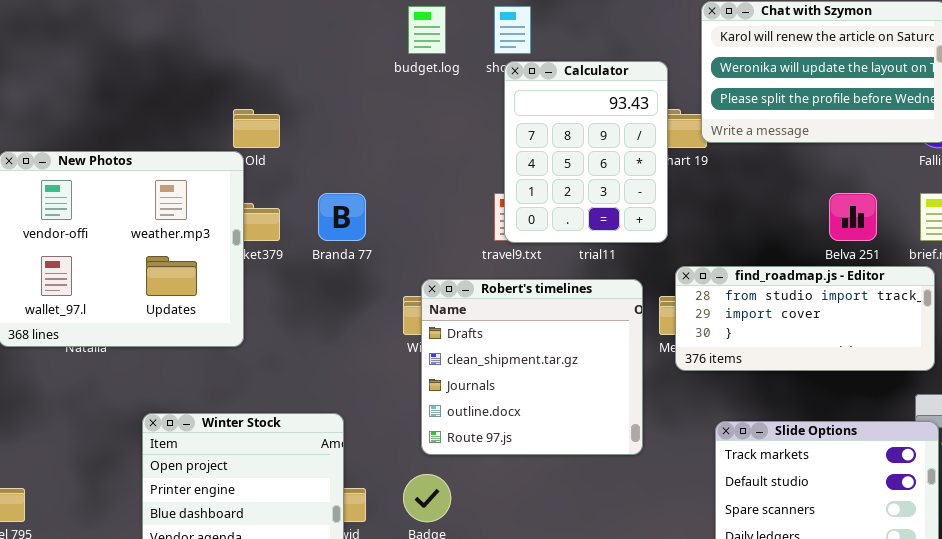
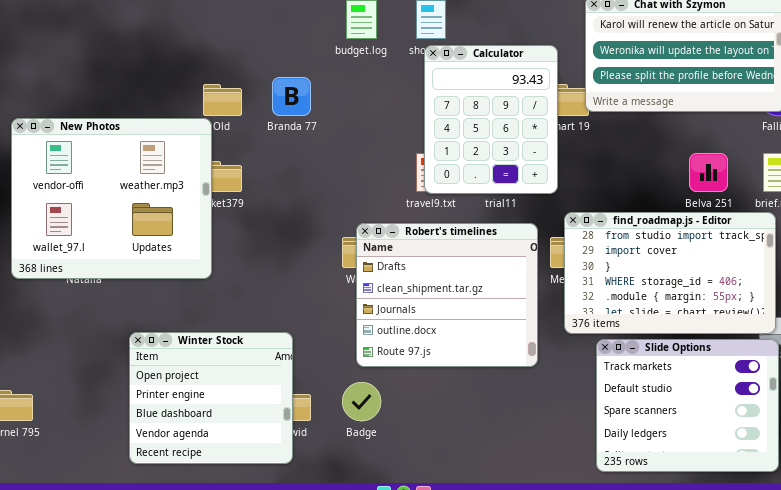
Branda 77: [318,193,366,241] -> [272,77,311,116], moved
find_roadmap.js - Editor: [675,266,935,371] -> [564,212,776,334], resized

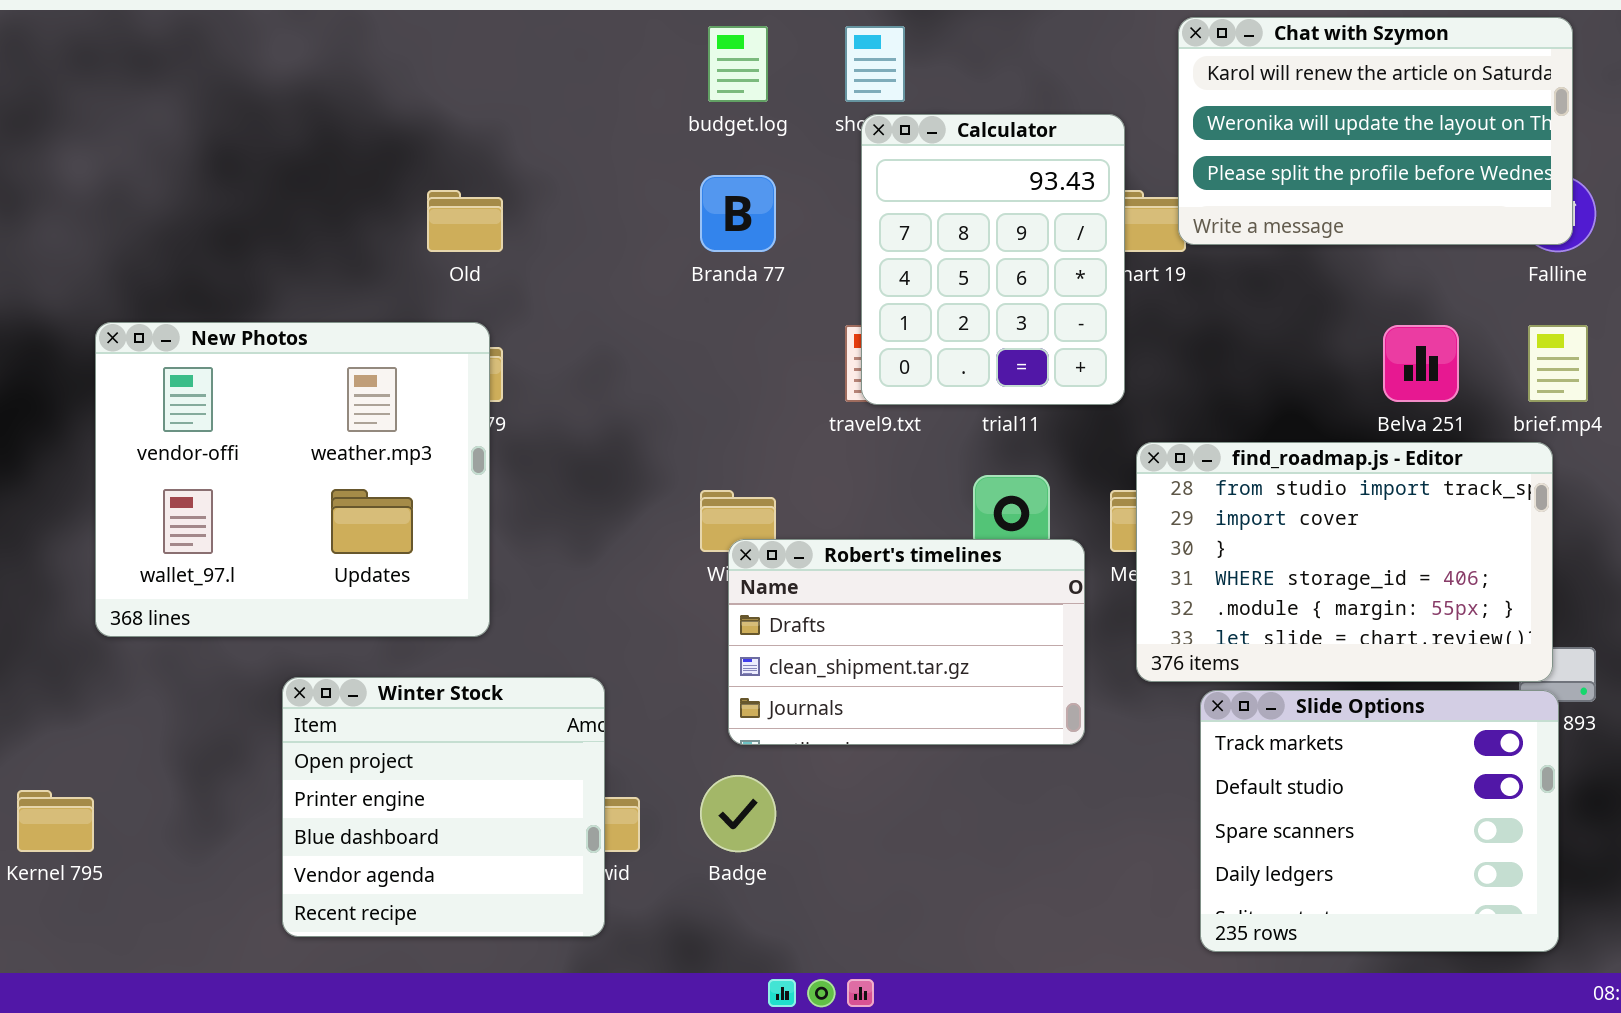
Branda 77: [272,77,311,116] -> [700,175,776,252], moved
New Photos: [11,118,212,279] -> [95,322,490,637], moved
Robert's timelines: [356,223,538,367] -> [728,539,1085,745], resized

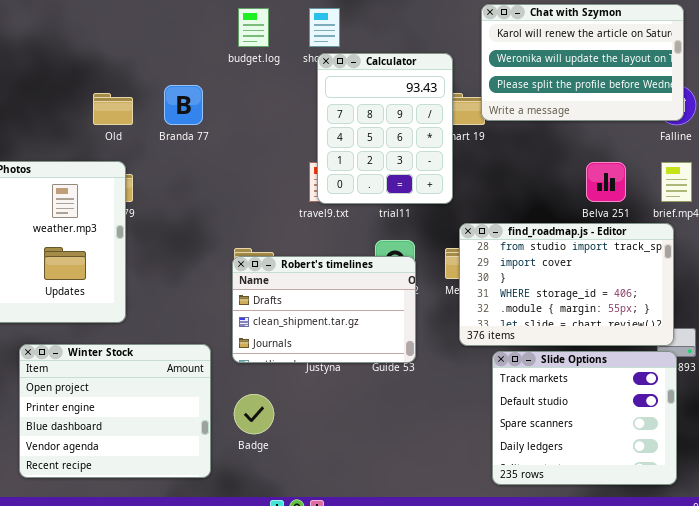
Branda 77: [700,175,776,252] -> [164,85,203,125], moved
Robert's timelines: [728,539,1085,745] -> [232,256,416,363], moved
Winter Stock: [282,677,605,937] -> [19,344,211,478], resized

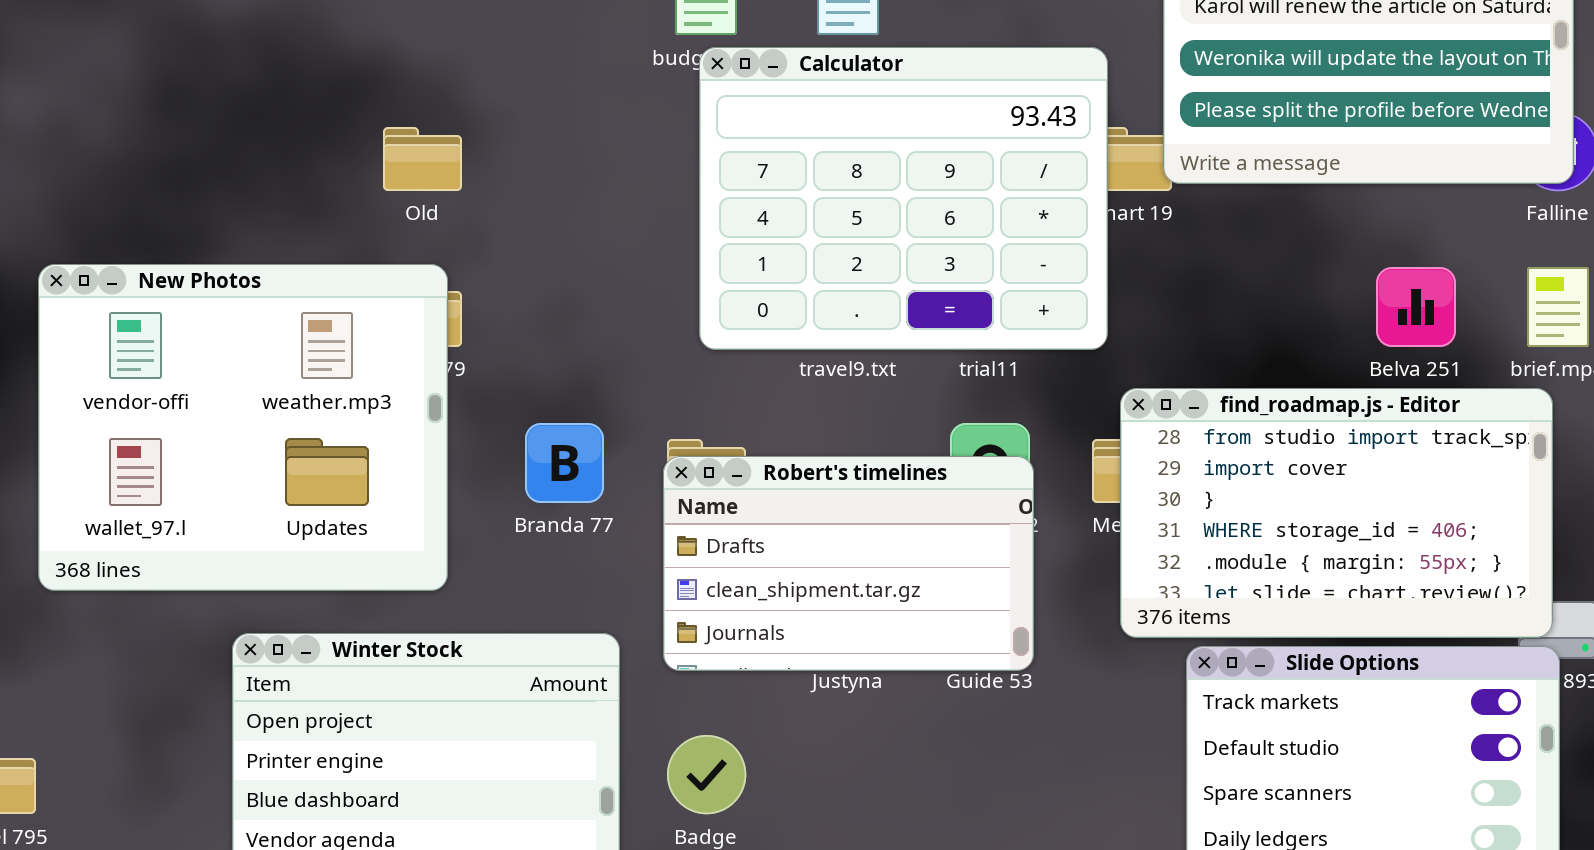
Calculator: [317,53,453,204] -> [699,47,1108,350], resized
Branda 77: [164,85,203,125] -> [525,423,604,503], moved

